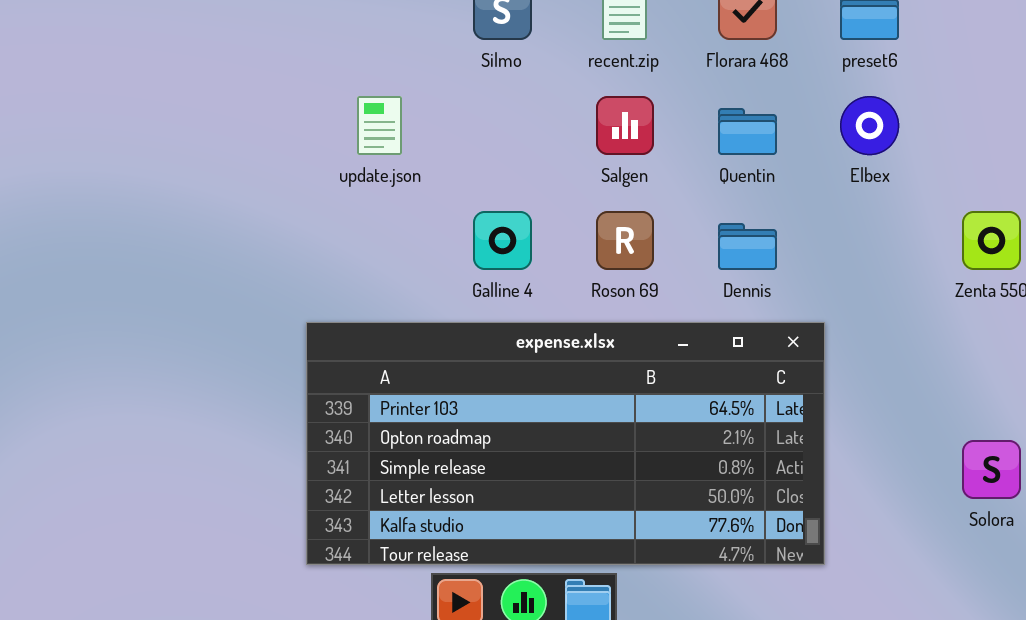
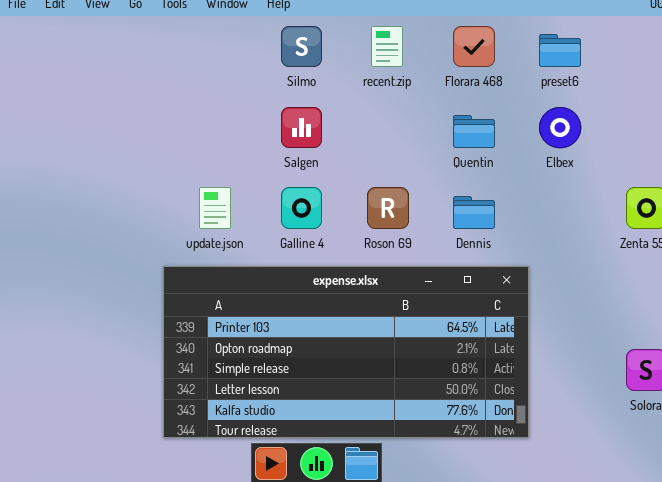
update.json: [357,96,402,155] -> [199,187,231,229], moved
Salgen: [596,96,654,155] -> [281,107,322,148], moved

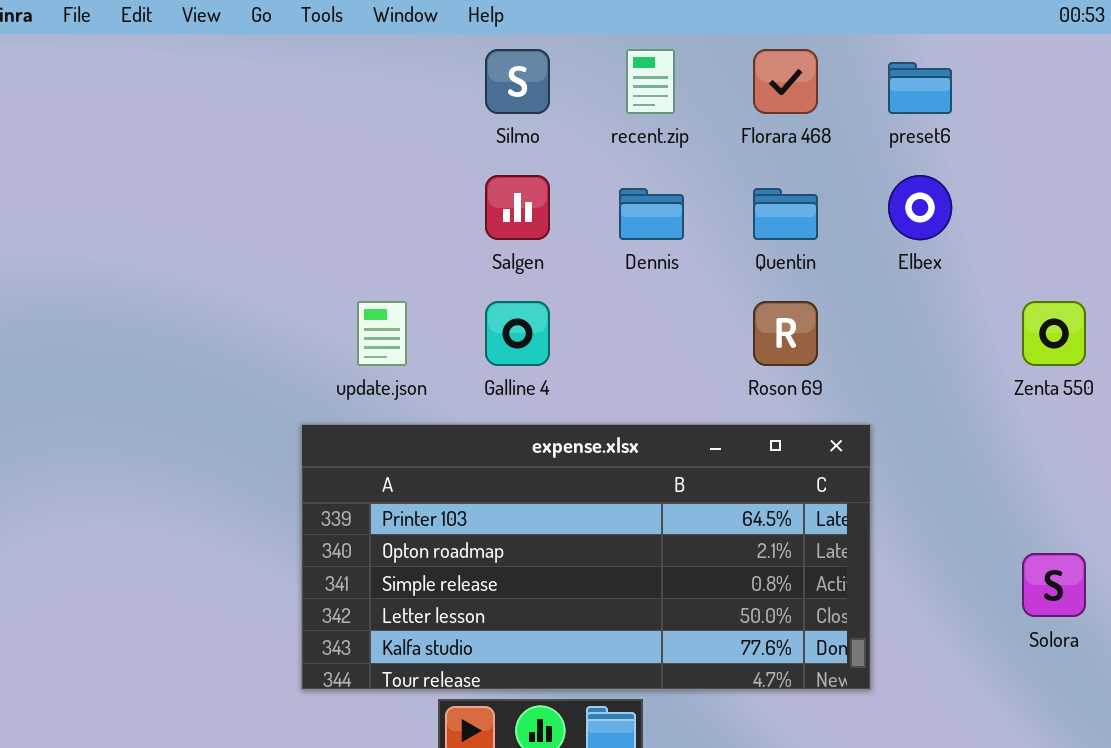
Roson 69: [367,187,409,229] -> [753,301,818,366], moved
Dennis: [453,196,495,229] -> [619,188,684,240], moved

